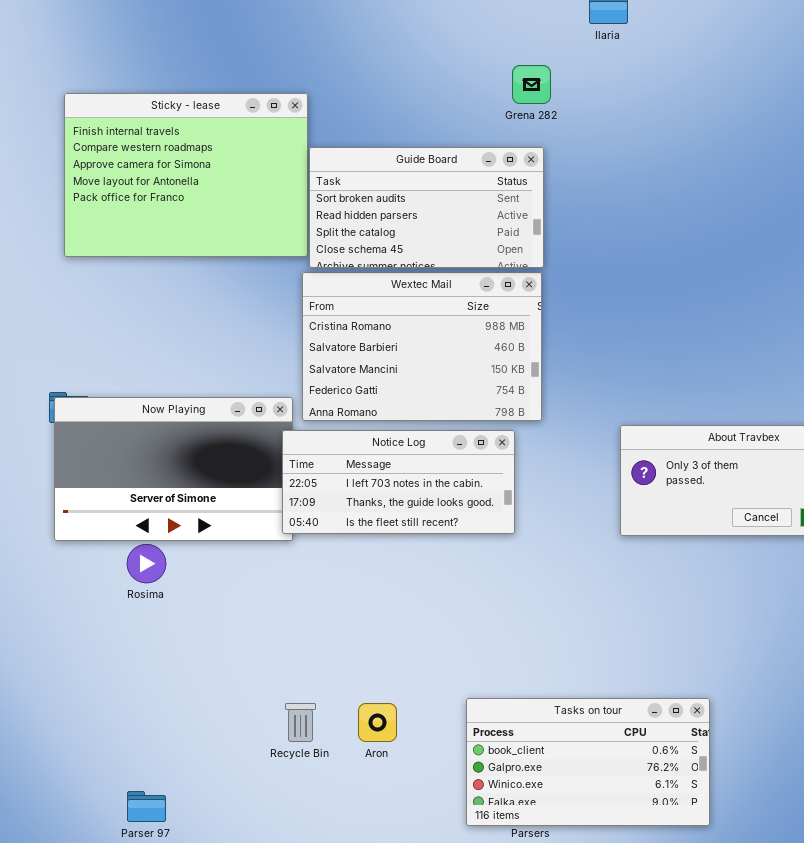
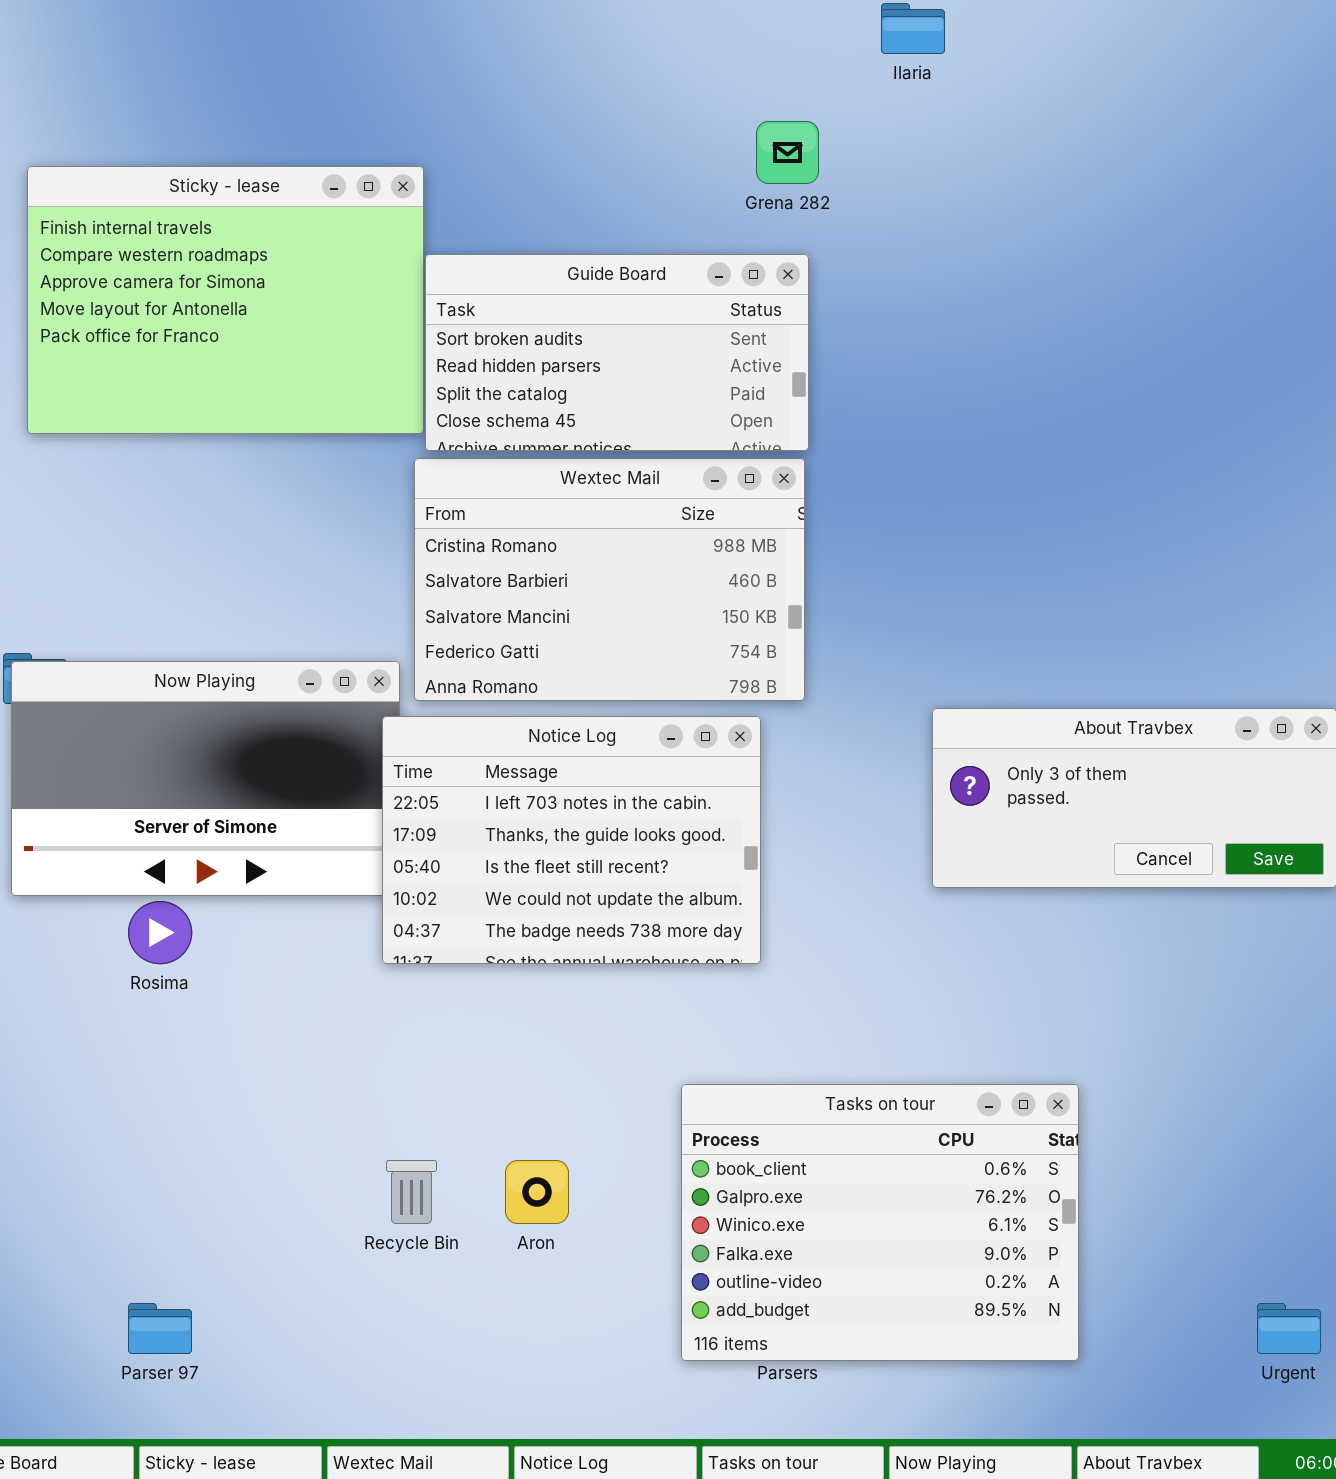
Notice Log: [282,430,515,534] -> [382,716,761,964], resized
Tasks on tour: [466,698,710,826] -> [681,1084,1079,1361], resized

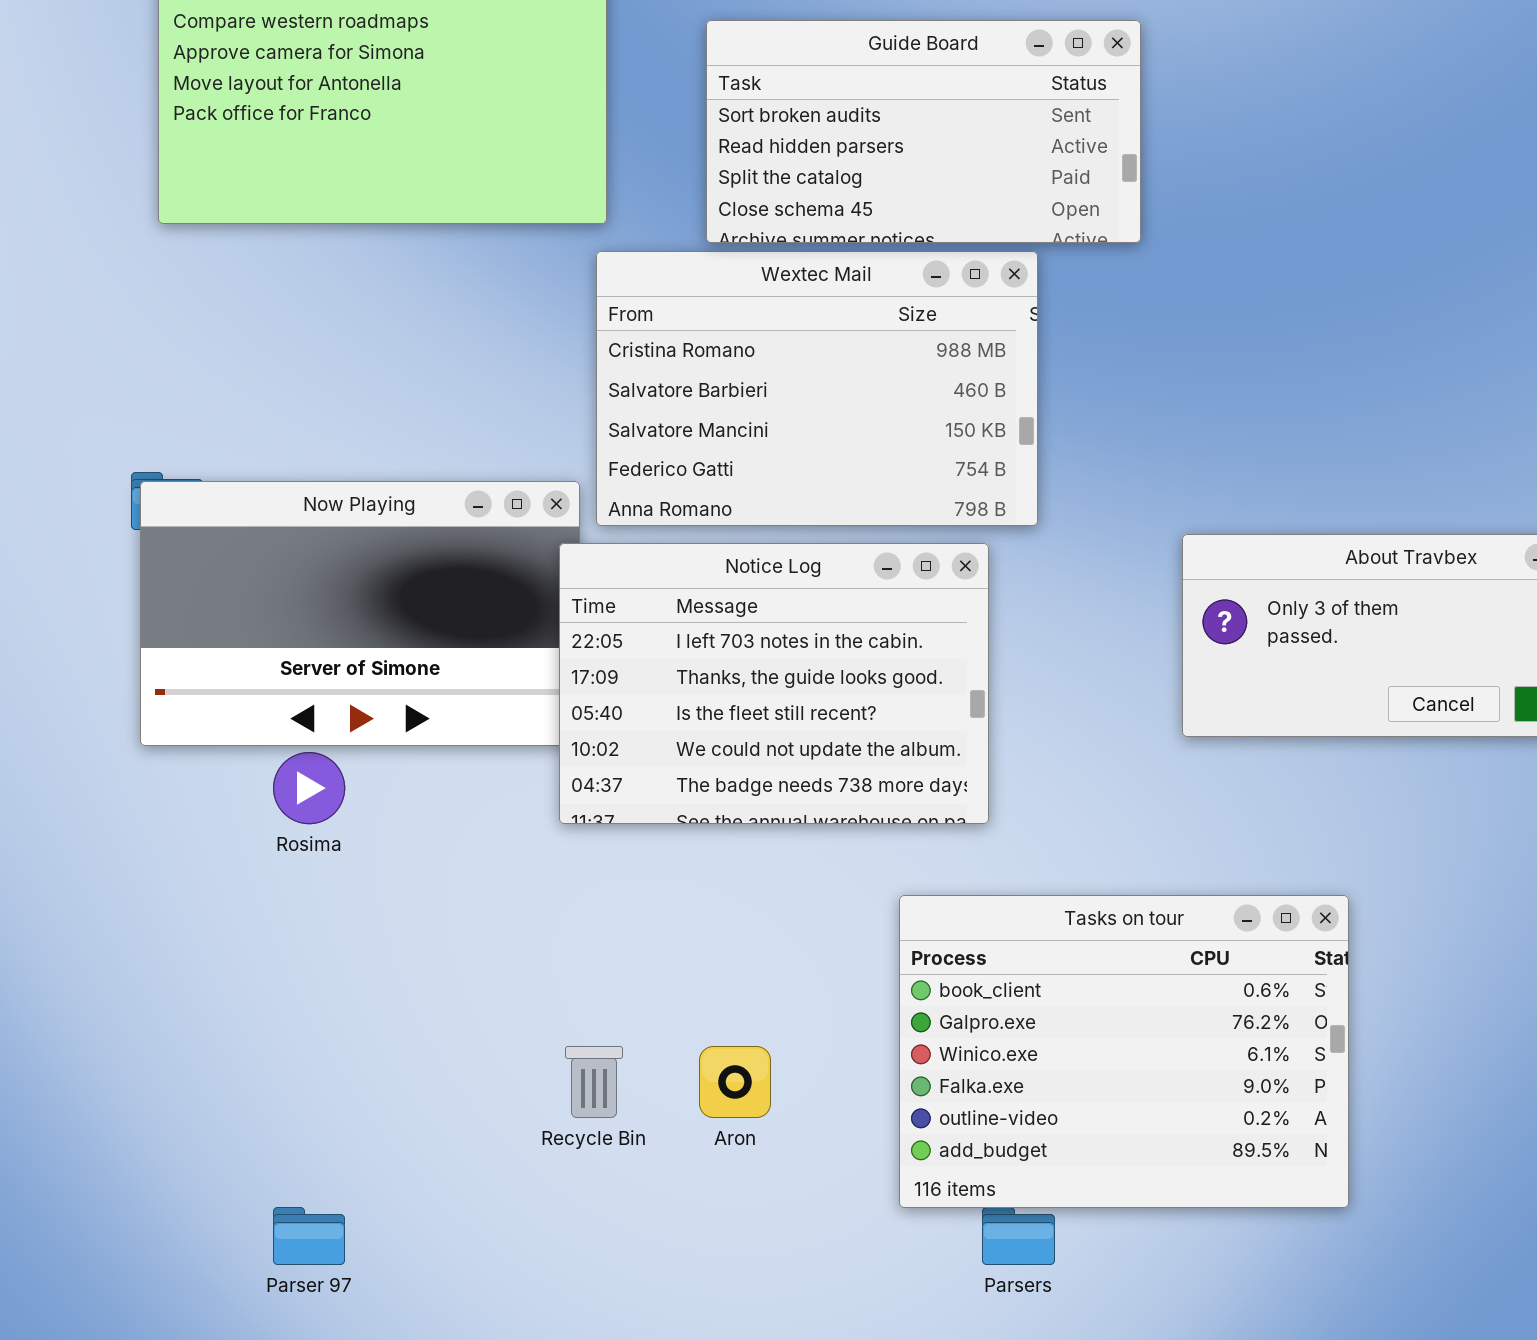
Guide Board: [425,254,809,451] -> [706,20,1141,243], moved
Tasks on tour: [681,1084,1079,1361] -> [899,895,1349,1208], moved

